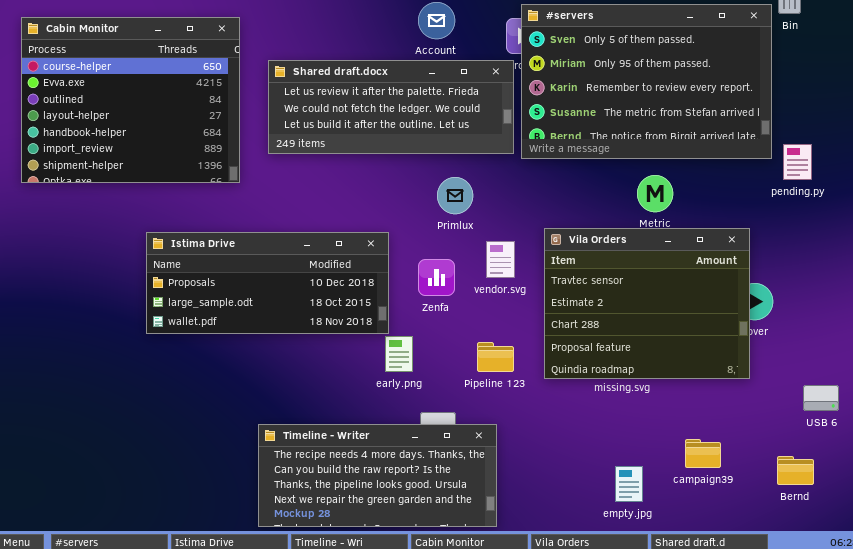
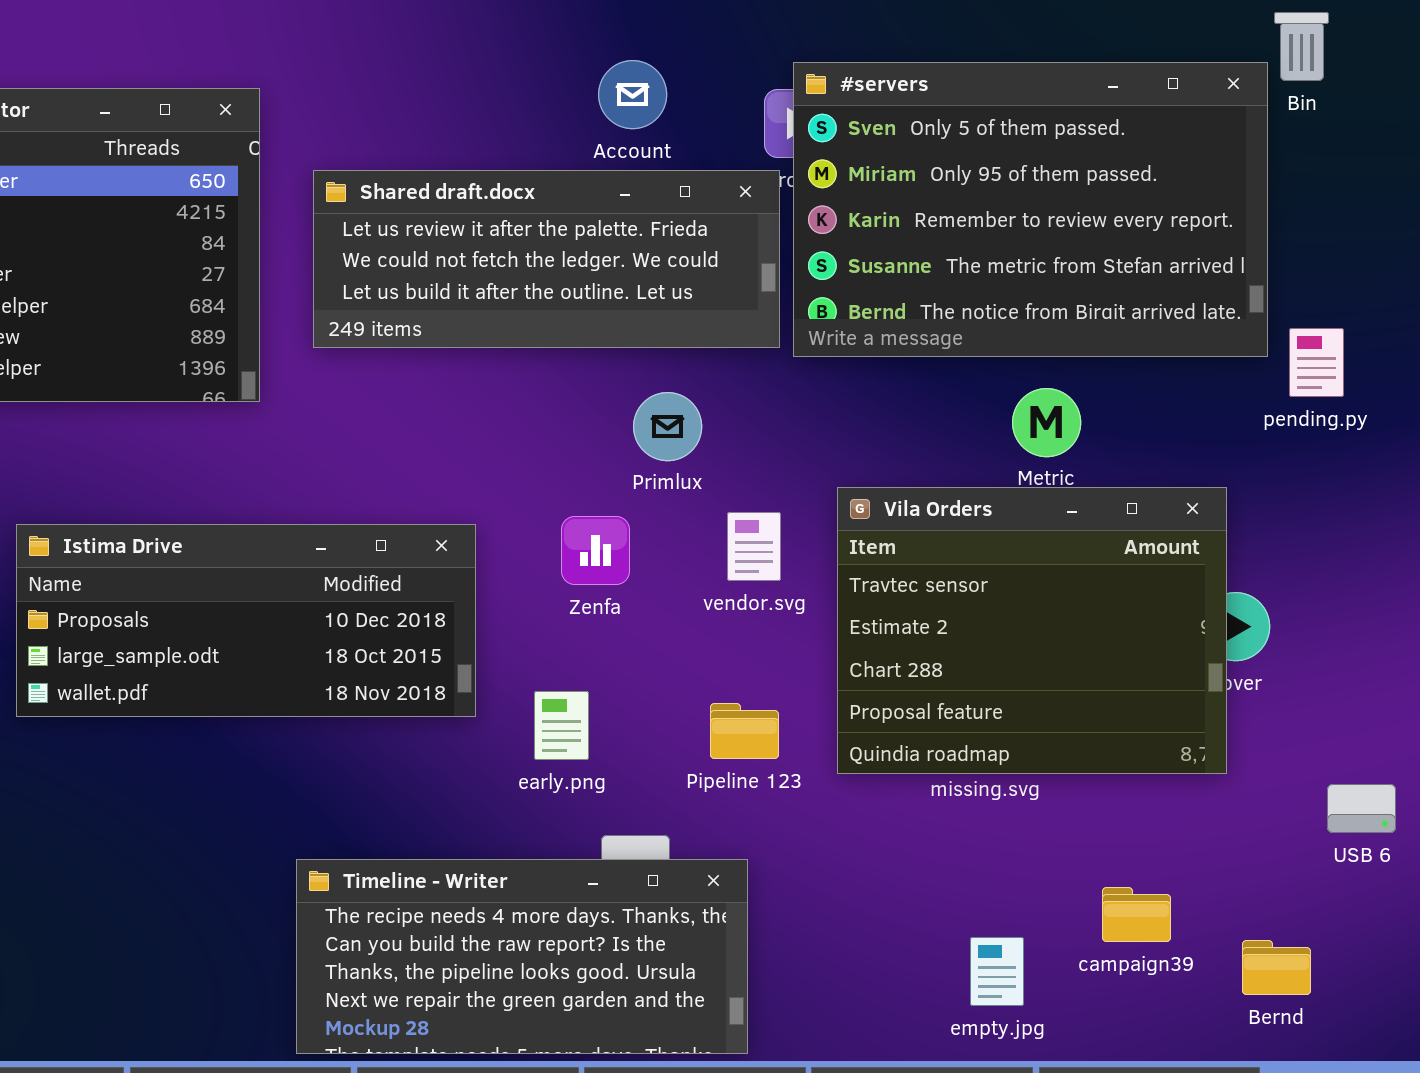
Istima Drive: [146,232,389,334] -> [16,524,476,717], moved
Zenfa: [418,259,455,296] -> [561,516,630,585], moved
Bernd: [777,456,814,485] -> [1242,940,1311,995], moved

